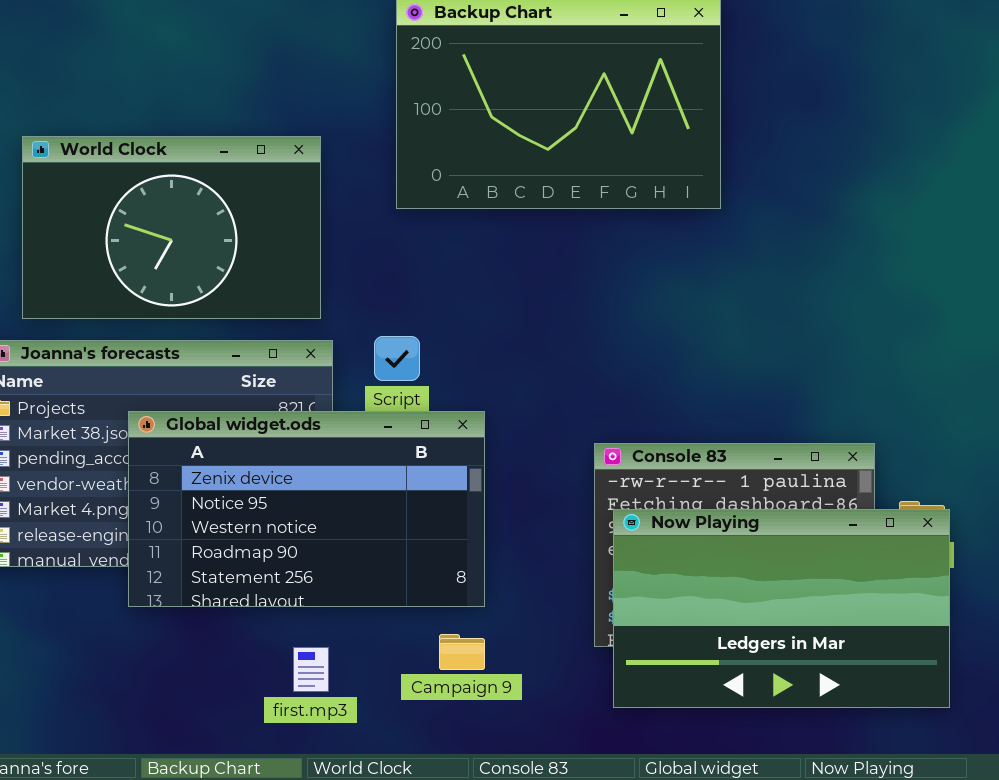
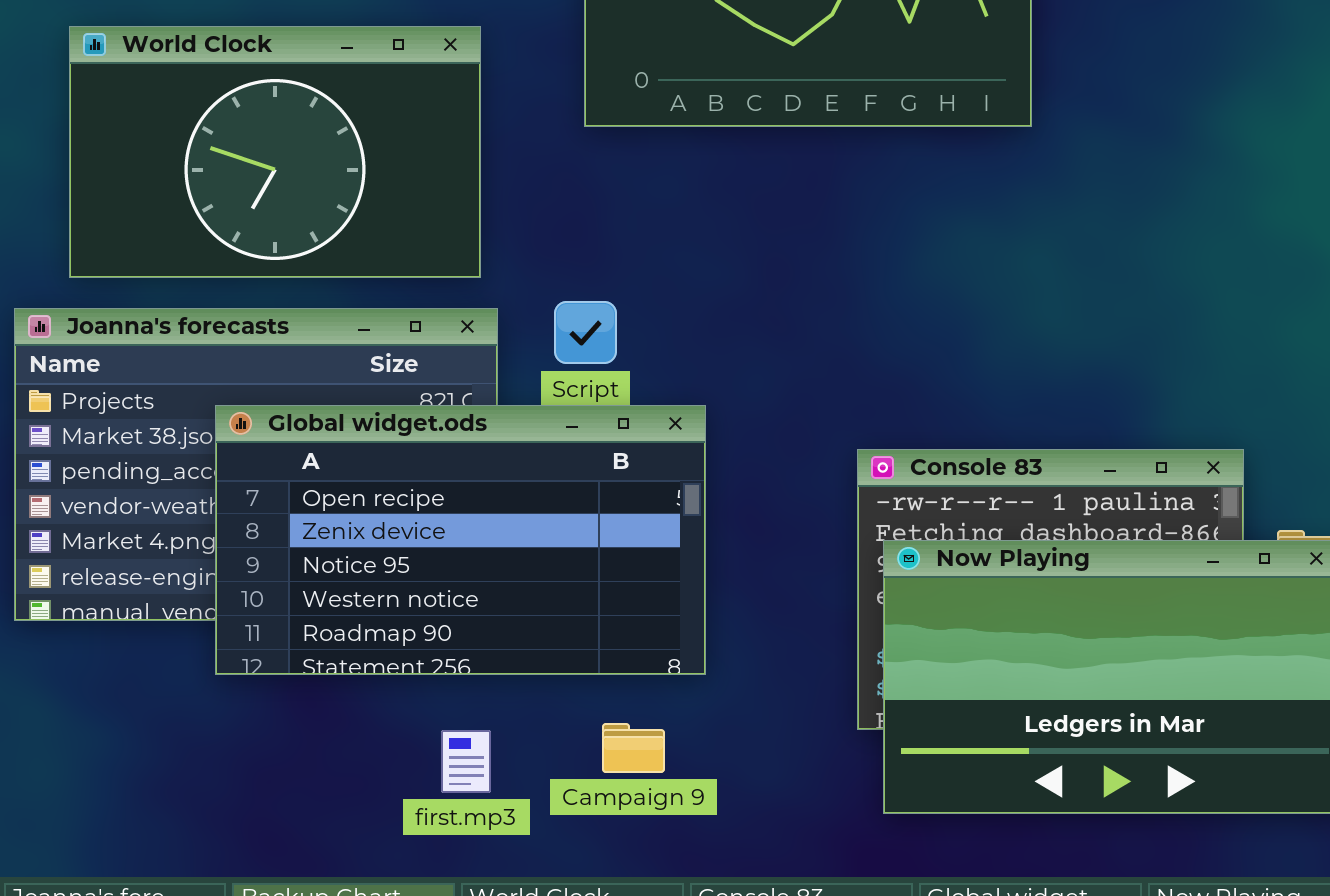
Global widget.ods: [128,411,485,607] -> [215,405,706,675], scrolled up 1 row
Campaign 9: [439,634,485,670] -> [602,723,665,773], moved

